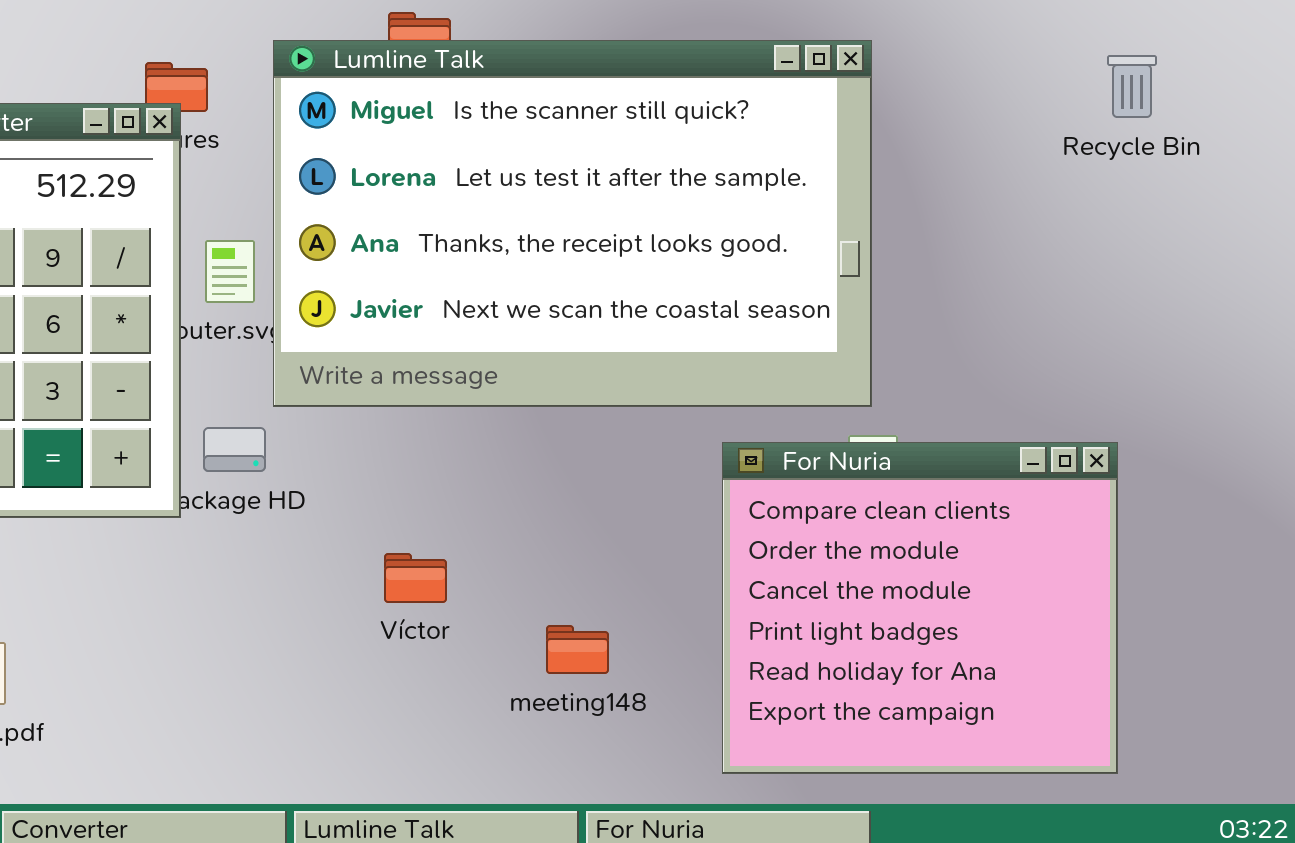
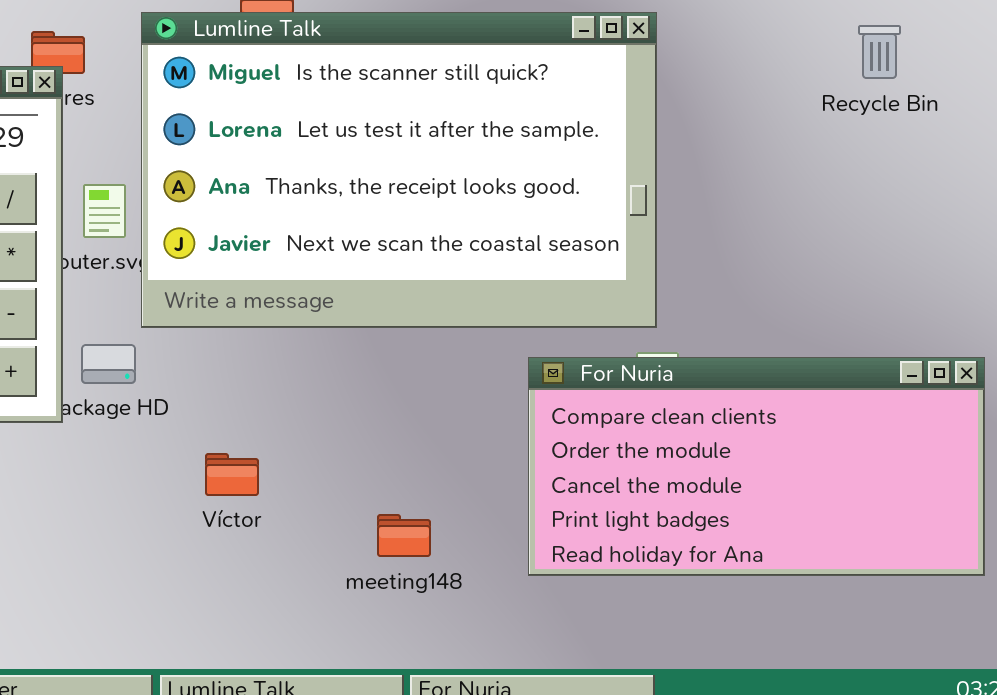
For Nuria: [722,442,1118,774] -> [528,357,985,576], resized
Víctor: [384,553,447,603] -> [205,453,259,496], moved

